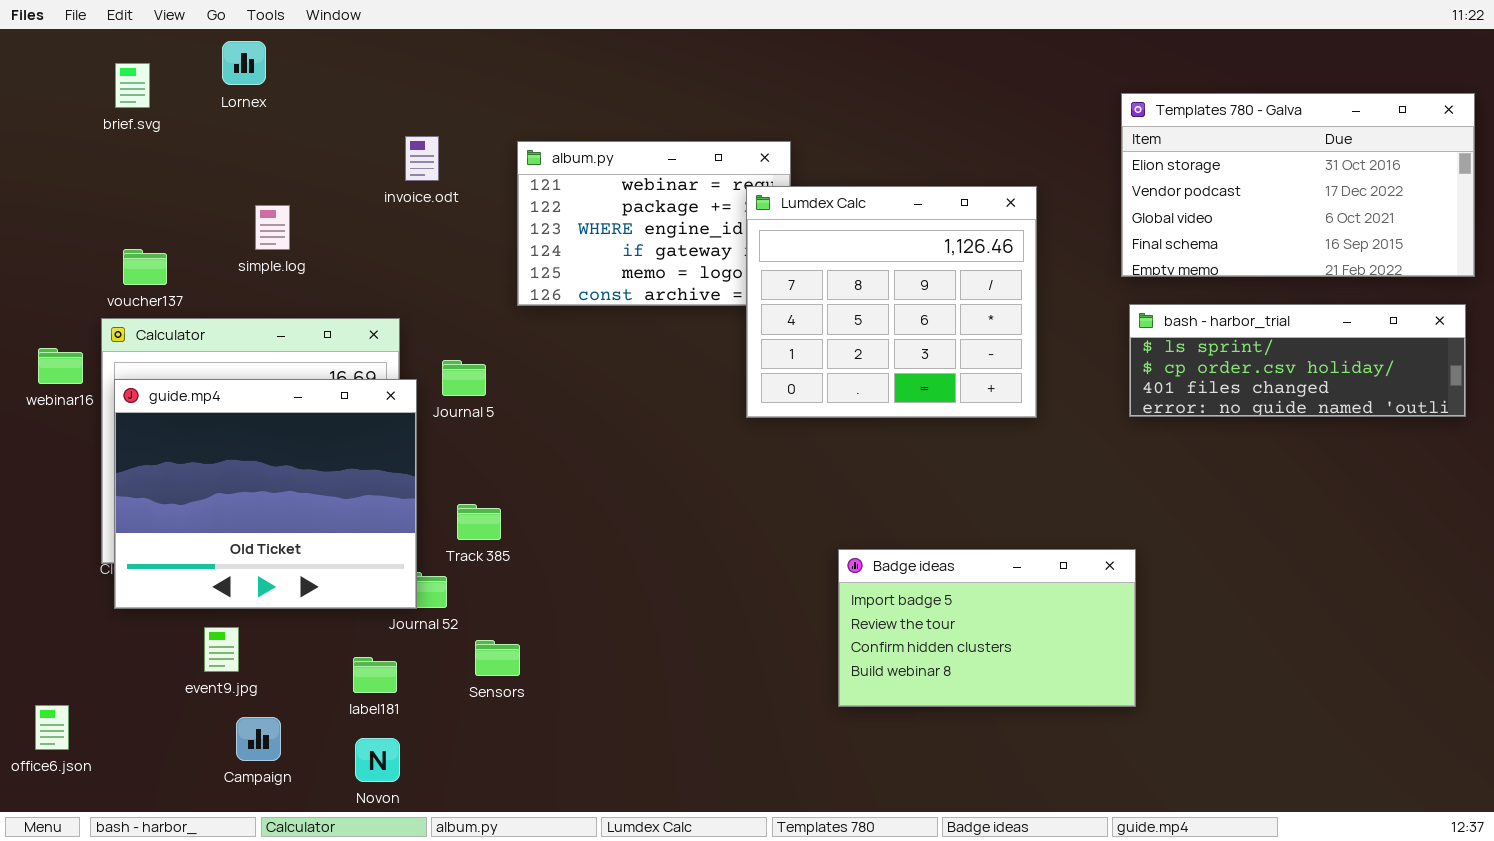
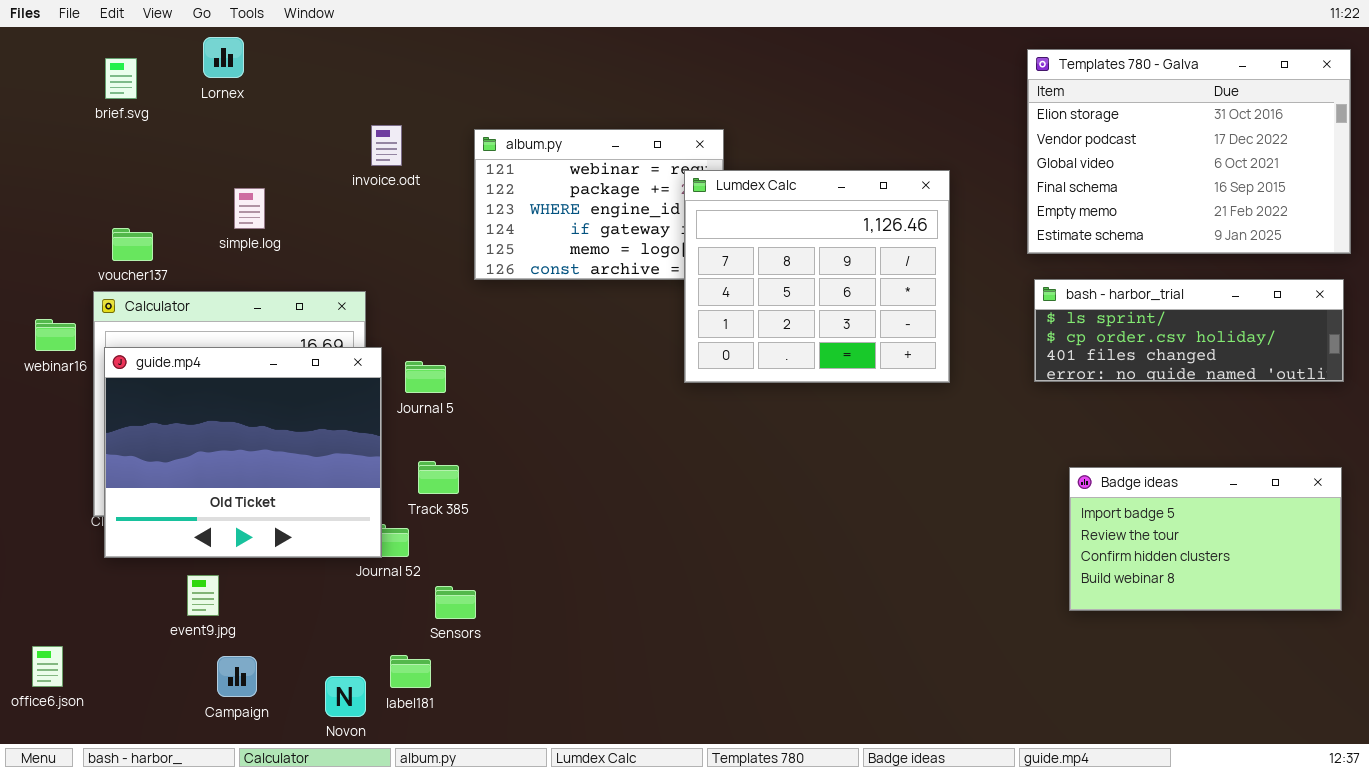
Templates 780 - Galva: [1121,93,1475,277] -> [1027,49,1351,254], resized
Journal 5: [442,360,486,396] -> [405,361,446,393], moved
Badge ideas: [838,549,1136,707] -> [1069,467,1342,611], moved
label181: [353,657,397,693] -> [390,655,431,688], moved

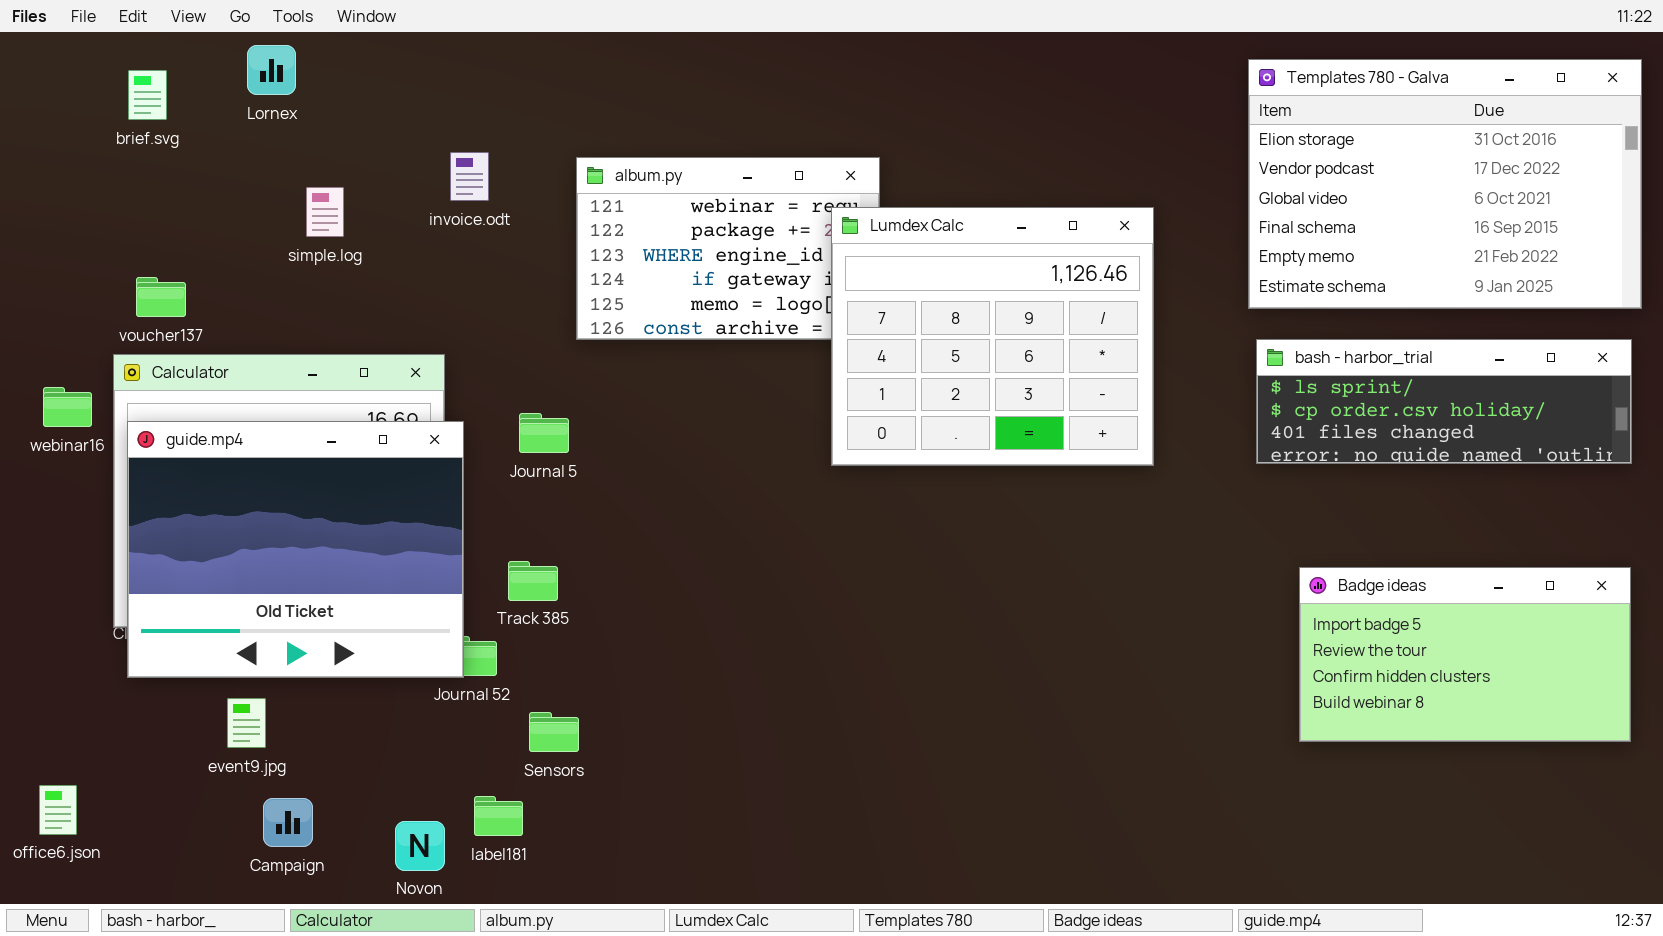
simple.log: [234,188,265,229] -> [306,187,344,237], moved
Journal 5: [405,361,446,393] -> [519,413,569,453], moved

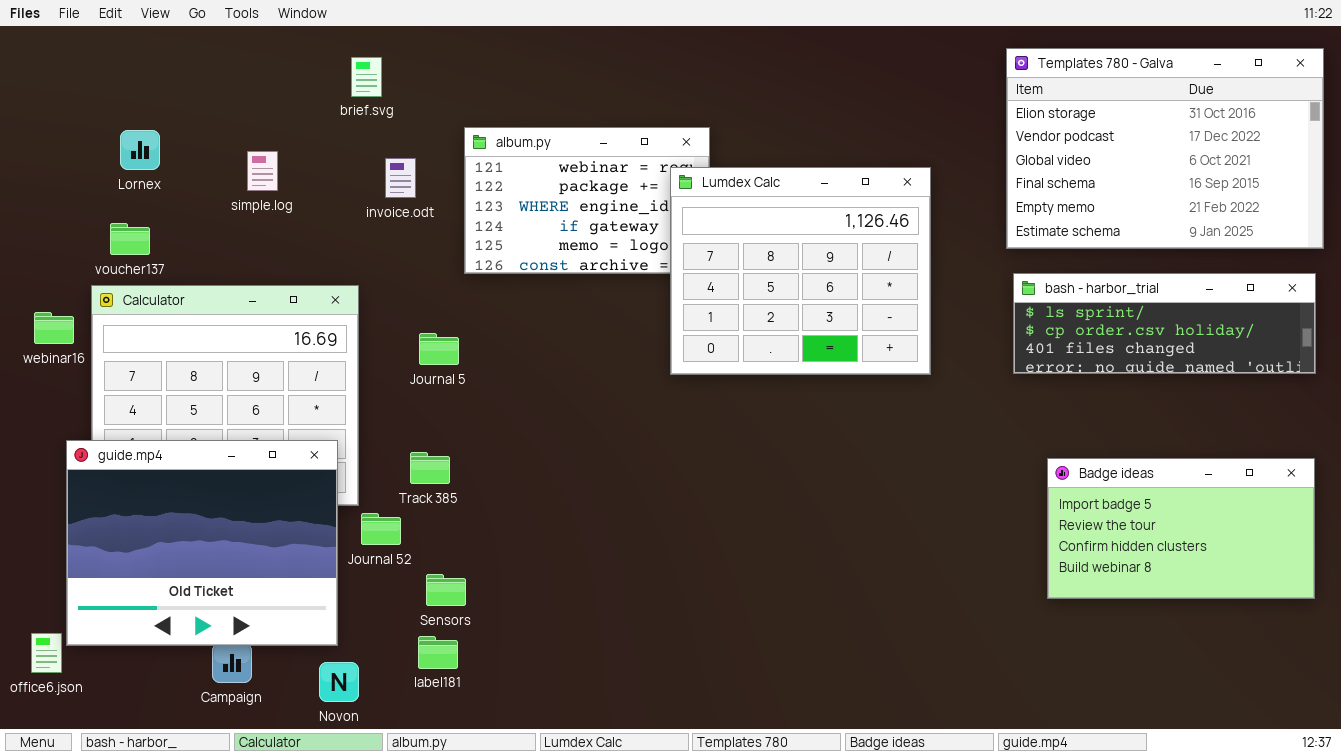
Lornex: [247,45,296,95] -> [120,130,160,170], moved
brief.svg: [128,70,167,120] -> [351,57,382,97], moved
invoice.odt: [450,152,489,201] -> [385,158,416,198], moved
guide.mp4: [127,421,464,678] -> [66,440,338,646], moved
label181: [474,796,523,836] -> [418,636,458,669], moved

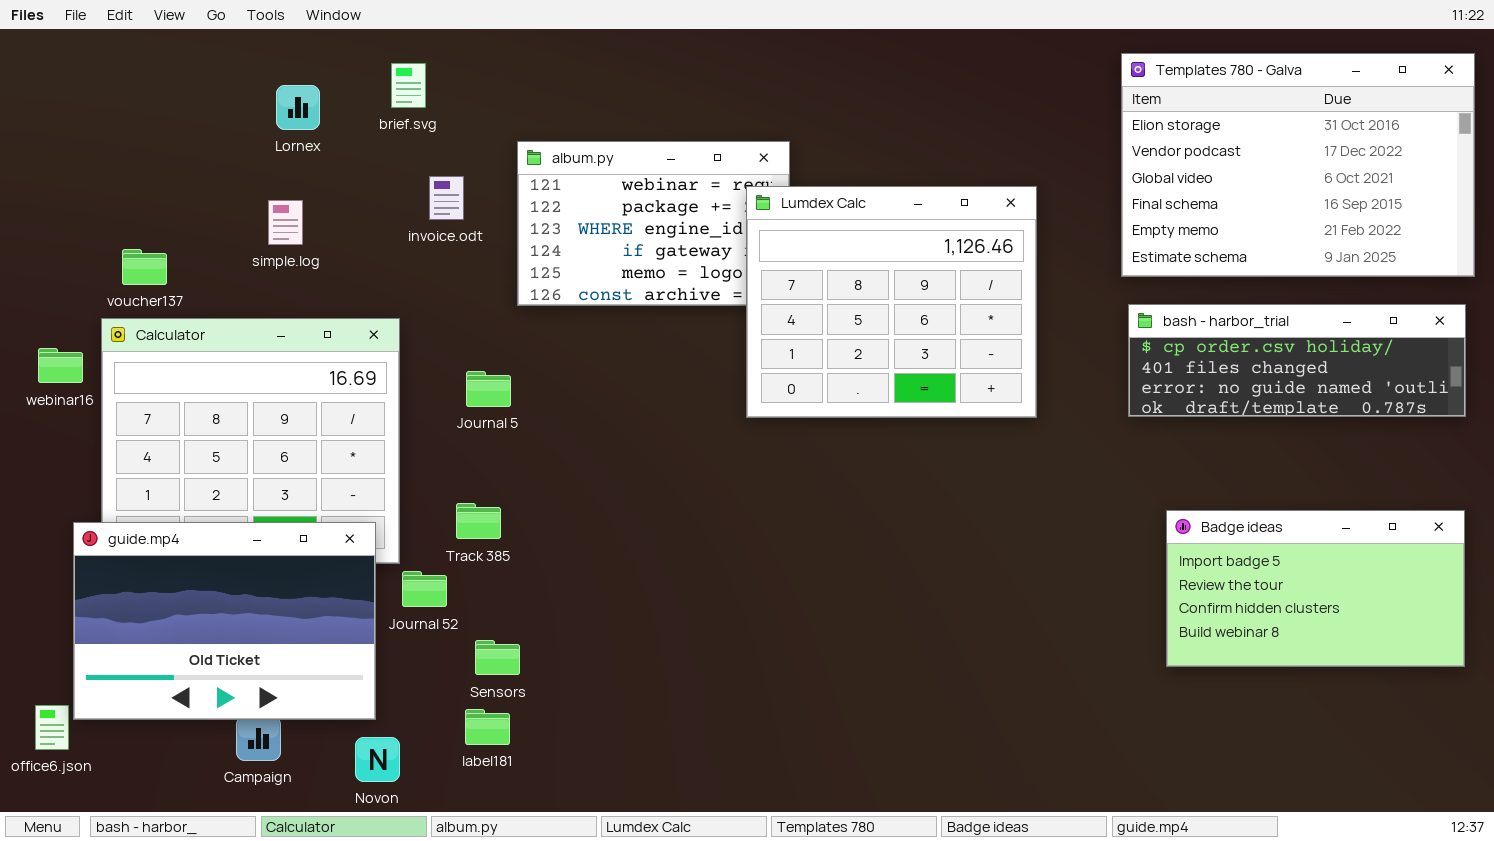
Lornex: [120,130,160,170] -> [276,85,320,130], moved
simple.log: [247,151,278,191] -> [268,200,303,245], moved
bash - harbor_trial: [1013,273,1316,374] -> [1128,304,1466,417], scrolled down 1 row
guide.mp4: [66,440,338,646] -> [73,522,376,720], resized

